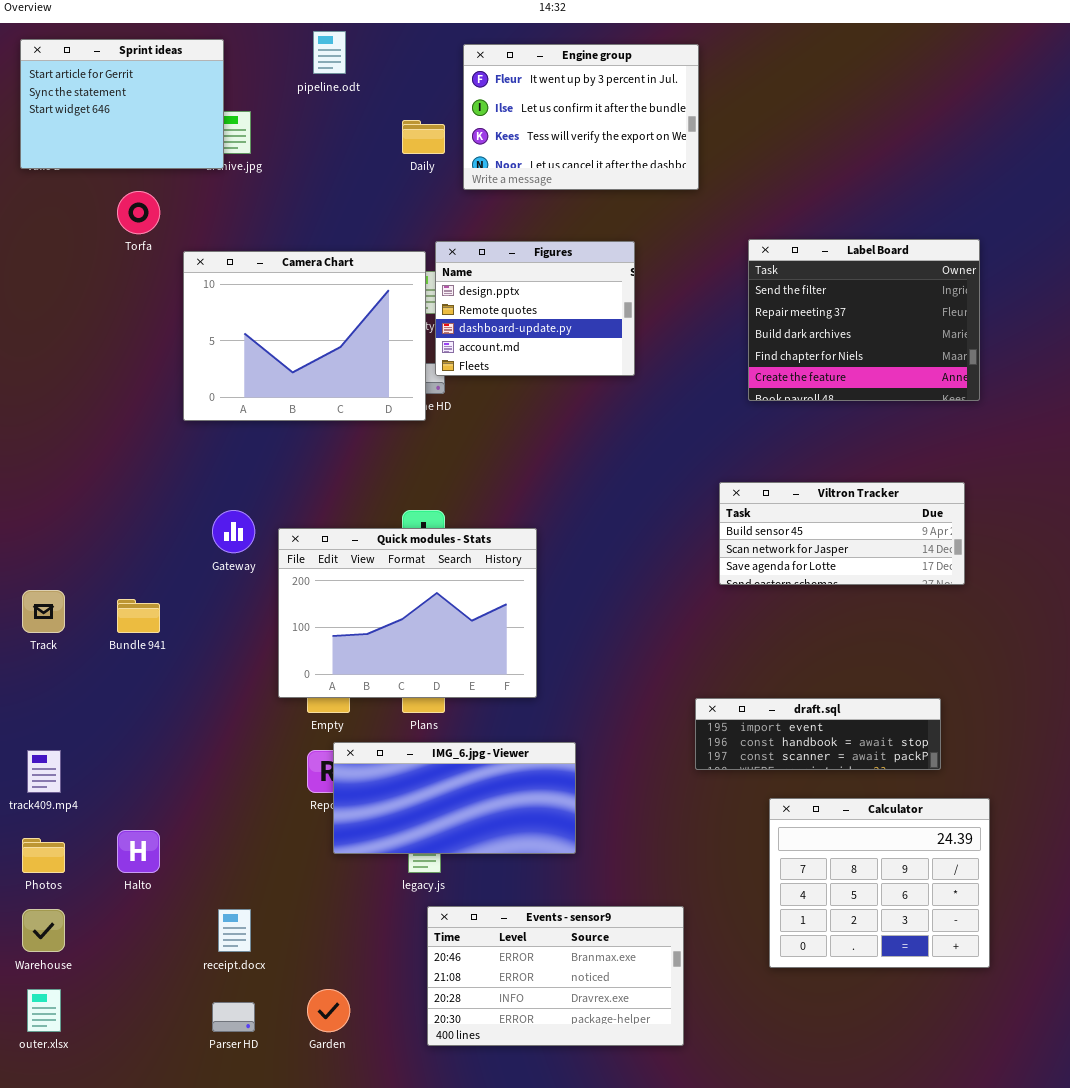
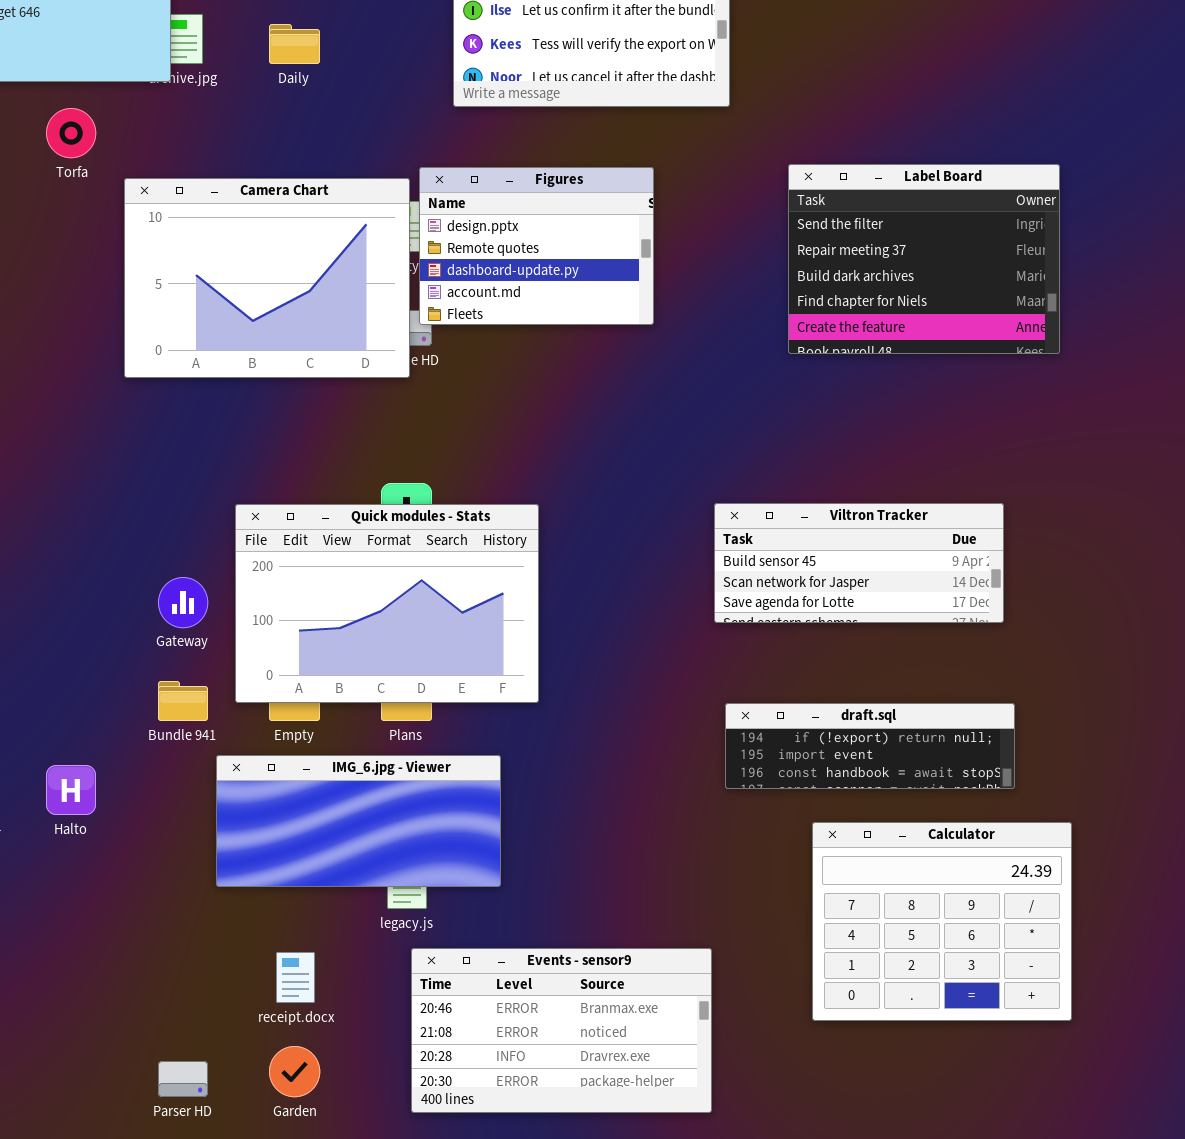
Daily: [402,120,445,154] -> [269,24,320,64], moved
Viltron Tracker: [719,482,965,585] -> [714,503,1004,623], moved
Gateway: [212,510,255,553] -> [158,577,208,628], moved
Bundle 941: [117,599,160,633] -> [158,681,208,721], moved
draft.sql: [695,698,941,770] -> [725,703,1015,789], scrolled up 1 row
IMG_6.jpg - Viewer: [333,742,576,854] -> [216,755,501,887], moved
Halto: [117,830,160,873] -> [46,765,96,815], moved
receipt.docx: [218,909,251,952] -> [276,952,315,1003], moved

